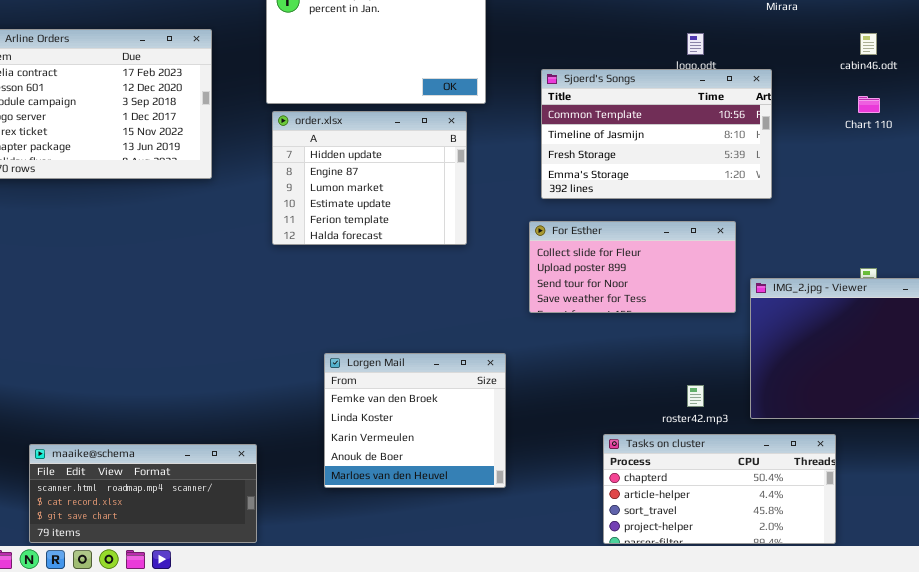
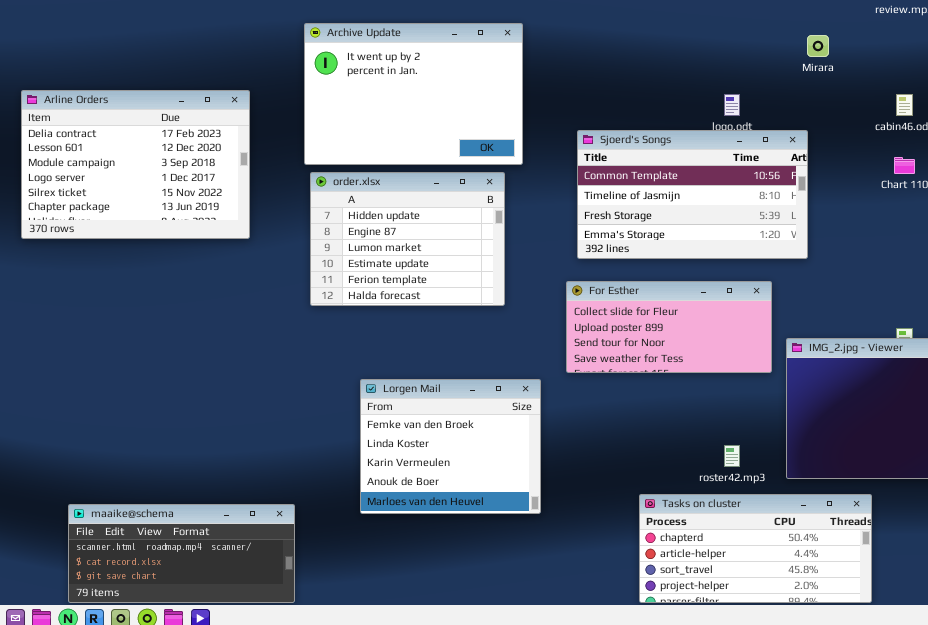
Lorgen Mail: [324,353,506,488] -> [360,379,541,514], moved

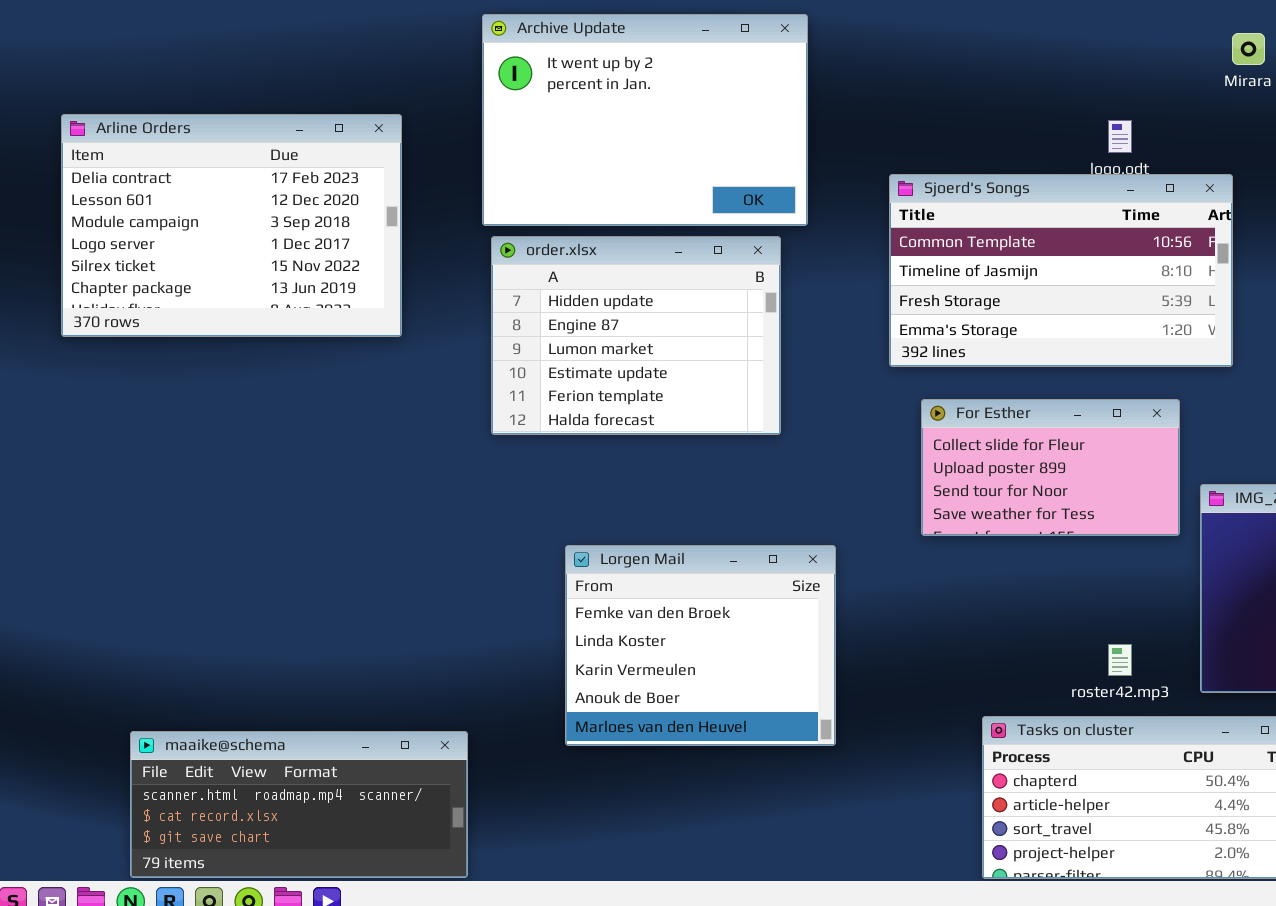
For Esther: [566,281,772,373] -> [921,399,1180,536], resized

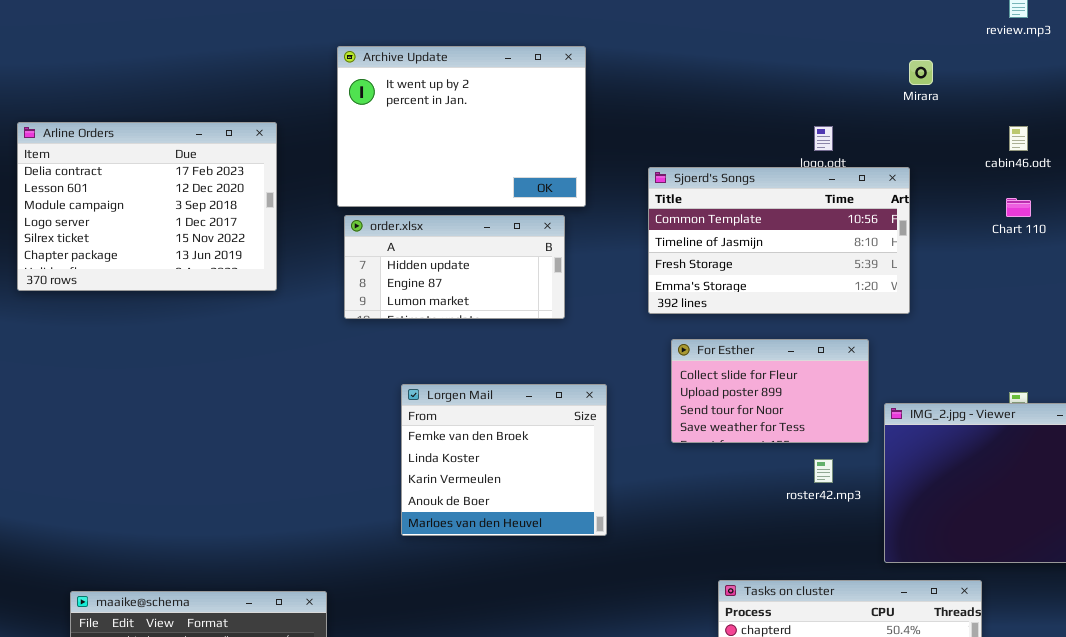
order.xlsx: [491,236,781,435] -> [344,215,565,319], resized
Lorgen Mail: [565,545,836,746] -> [401,384,607,536], moved
roster42.mp3: [1108,644,1132,676] -> [814,459,833,483], moved

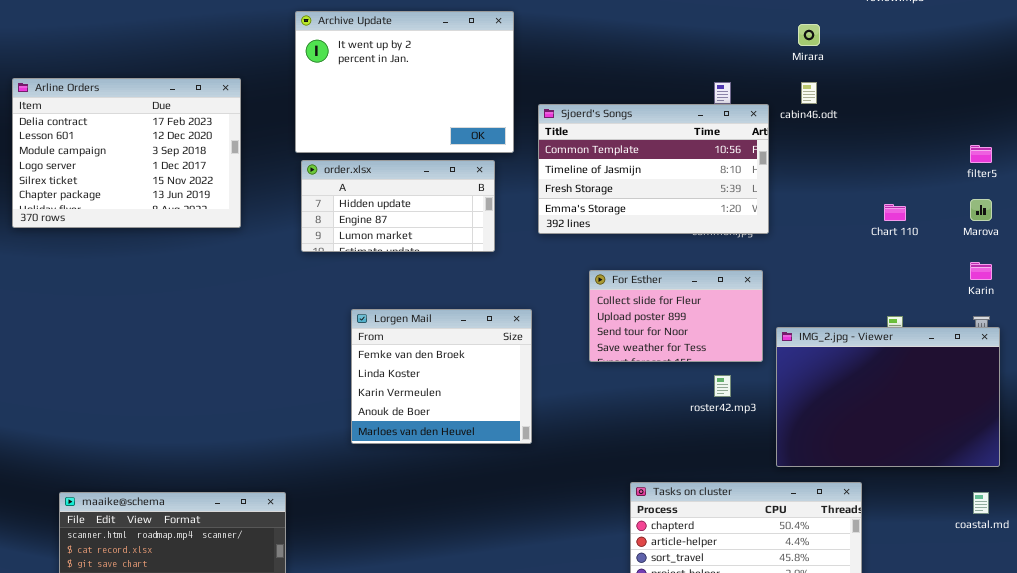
cabin46.odt: [1009,126,1028,151] -> [801,82,817,104], moved
Sjoerd's Songs: [648,167,910,314] -> [538,104,769,234], moved
Chart 110: [1006,198,1031,217] -> [884,204,906,221], moved

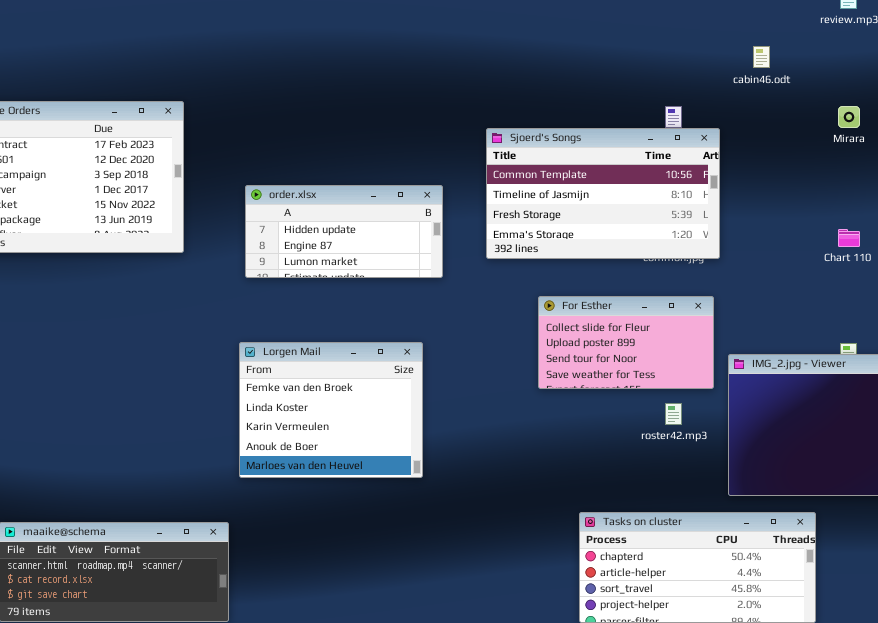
Archive Update: [295,11,514,153] -> none, closed
Mirara: [798,24,820,46] -> [838,106,860,128], moved
cabin46.odt: [801,82,817,104] -> [753,46,770,68], moved
Lorgen Mail: [351,309,532,444] -> [239,342,423,478], moved

